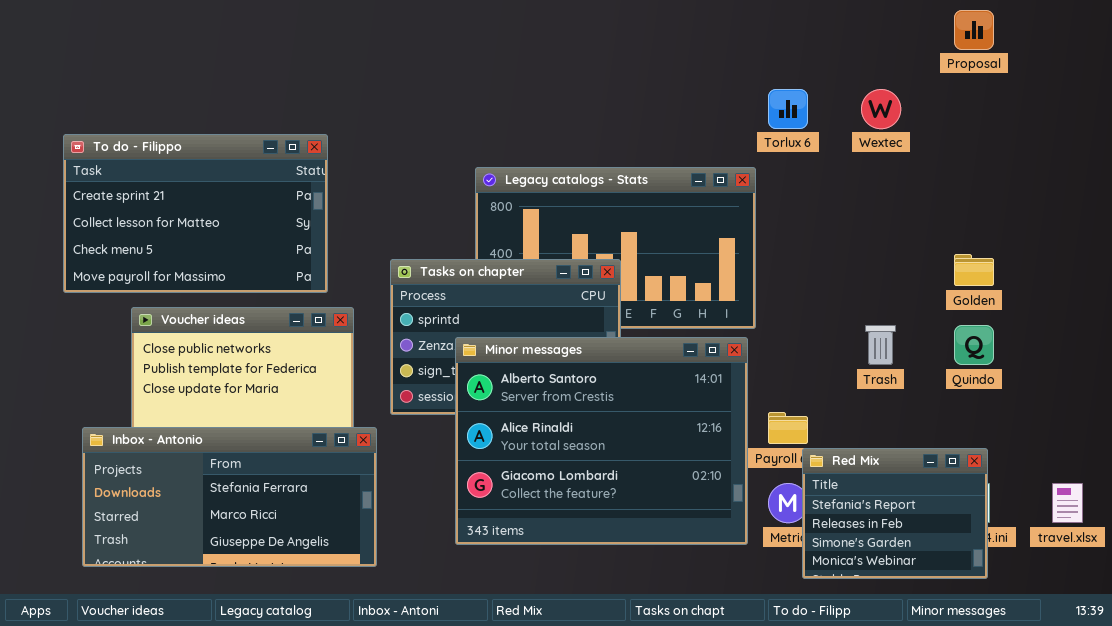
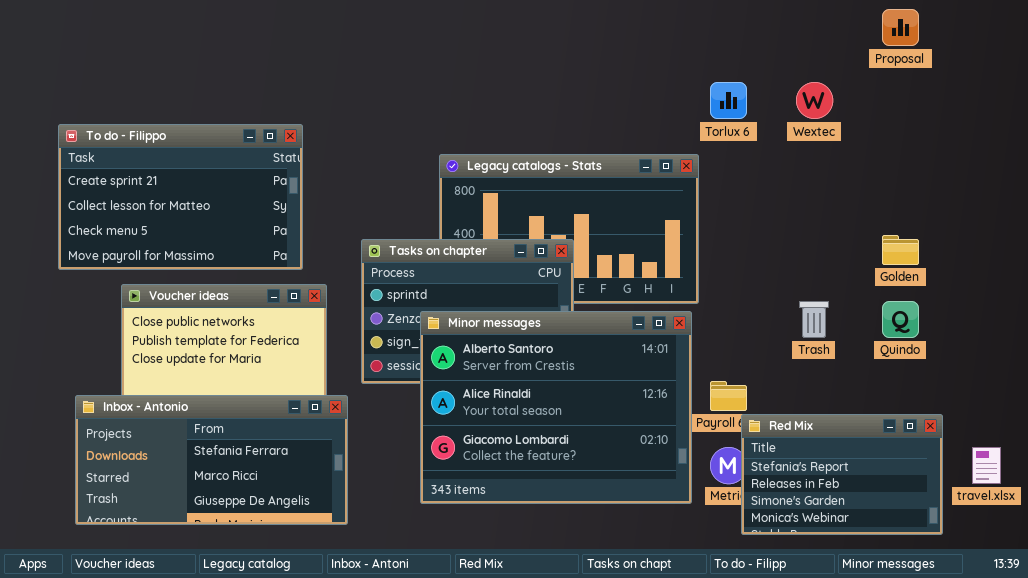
Red Mix: [802,448,988,579] -> [741,414,943,535], resized

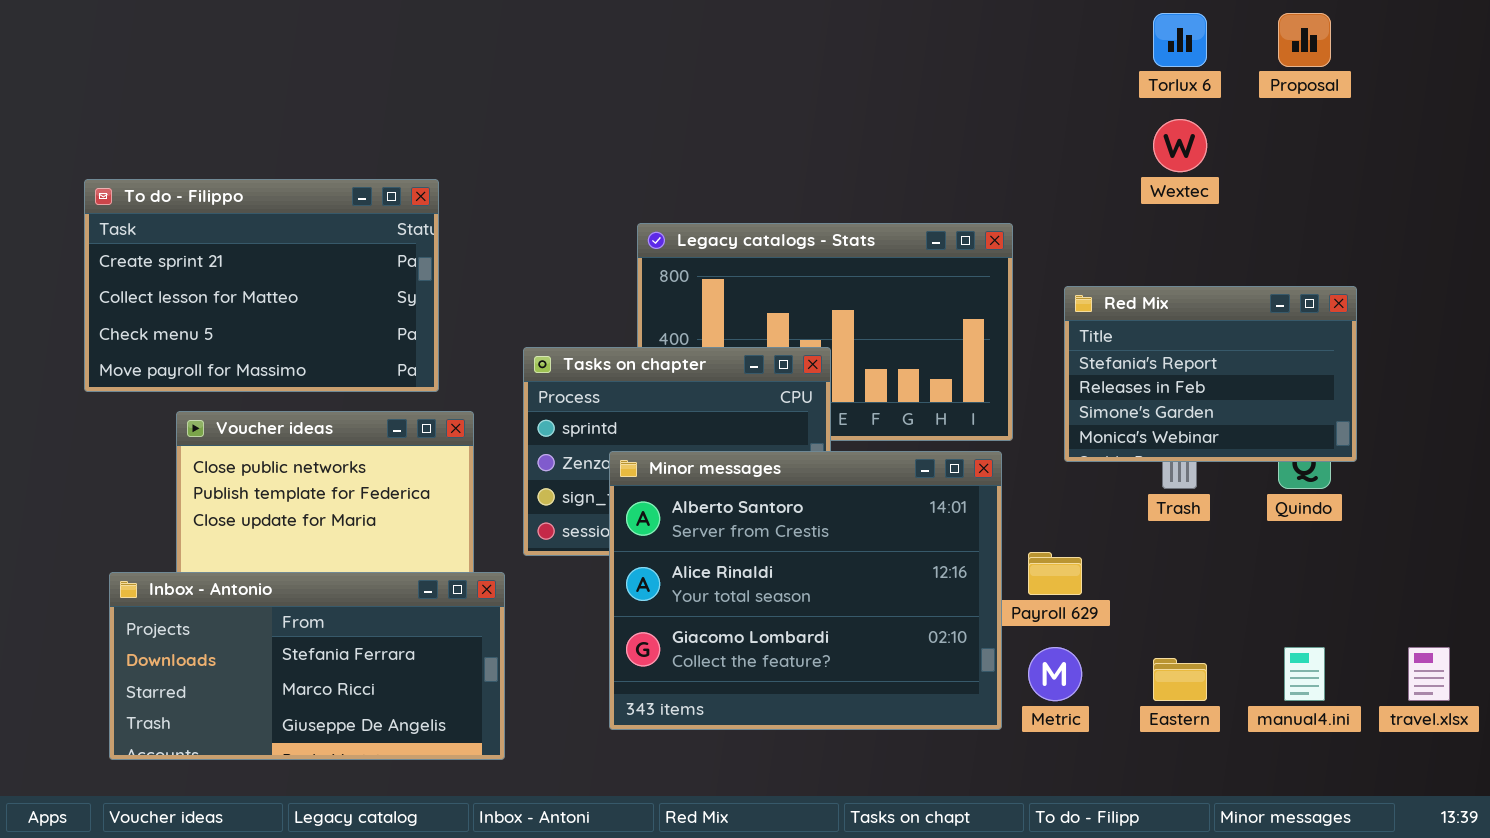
Torlux 6: [710,82,747,119] -> [1153,13,1207,67], moved
Red Mix: [741,414,943,535] -> [1064,286,1357,462], moved

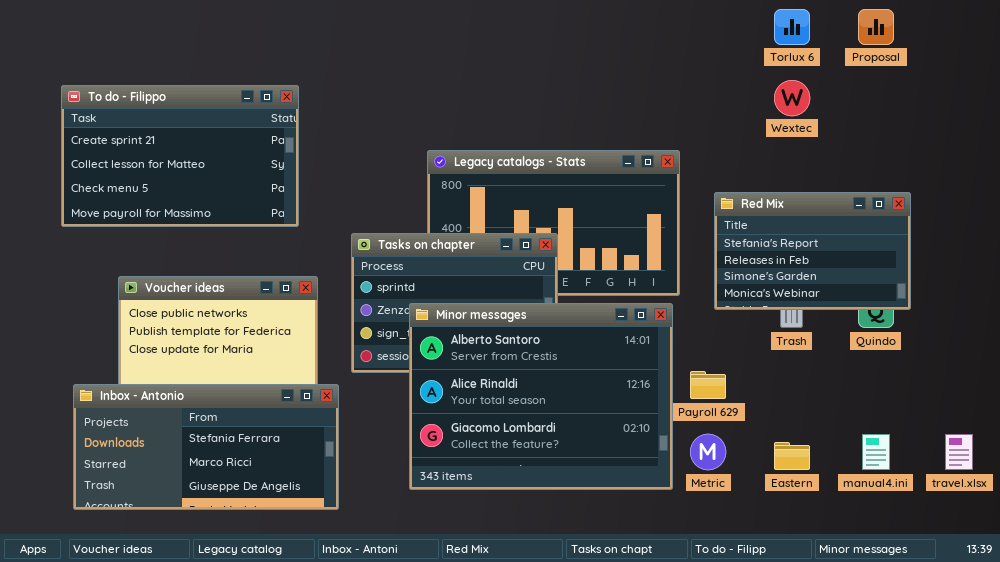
To do - Filippo: [84,179,439,392] -> [61,85,299,227], moved

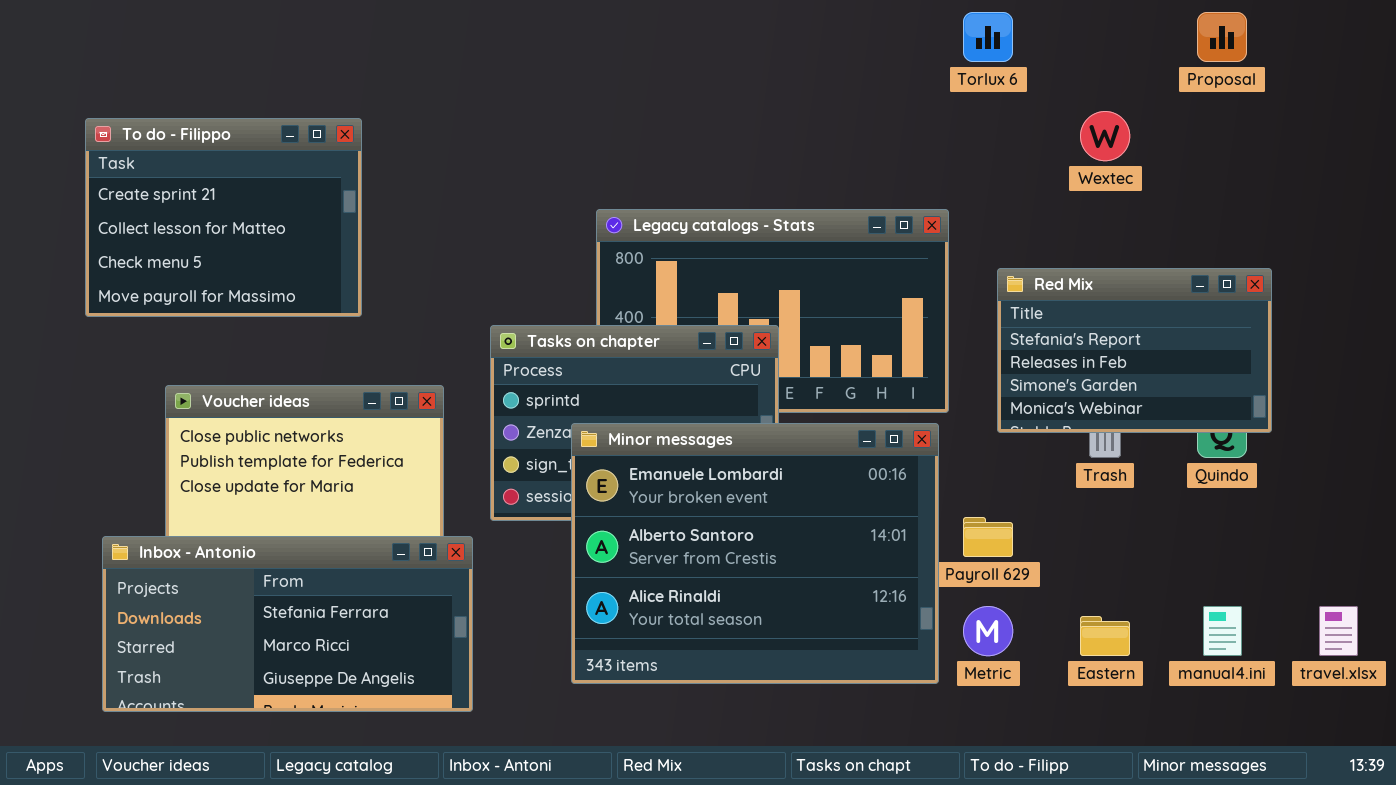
Torlux 6: [774,9,810,45] -> [963,12,1013,62], moved
To do - Filippo: [61,85,299,227] -> [85,118,362,317], resized
Minor messages: [409,303,673,490] -> [571,423,939,684], scrolled up 1 row

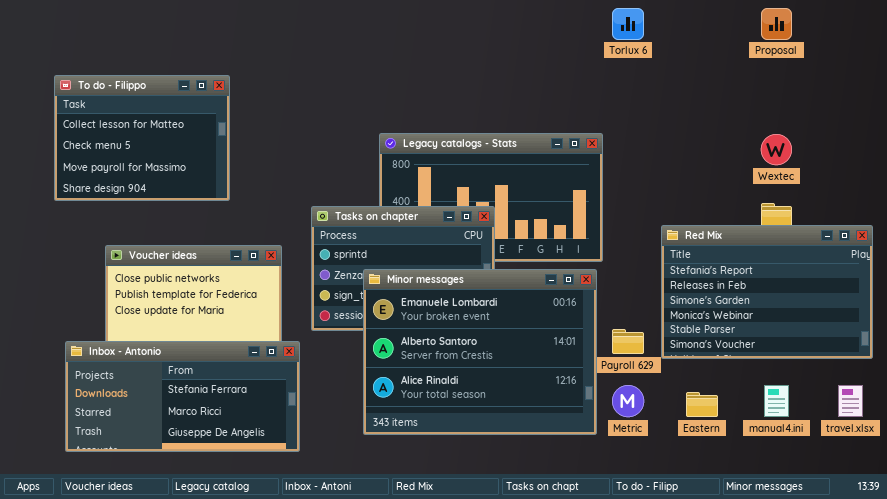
Wextec: [1080,111,1130,161] -> [761,134,792,165], moved
To do - Filippo: [85,118,362,317] -> [54,75,230,201], scrolled down 1 row
Red Mix: [997,268,1272,433] -> [661,225,873,359], moved, resized

